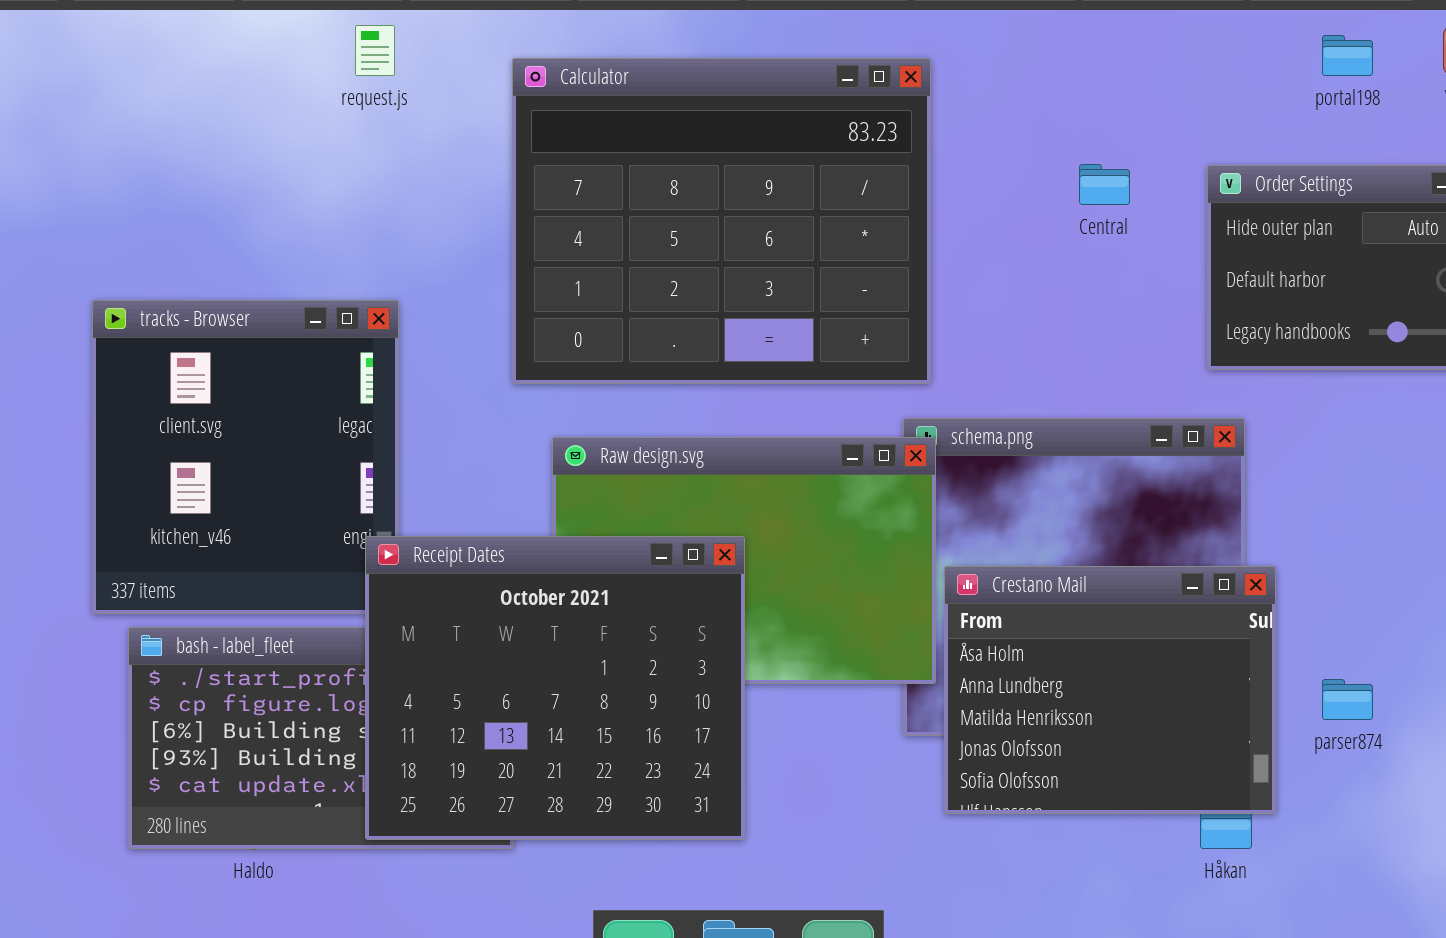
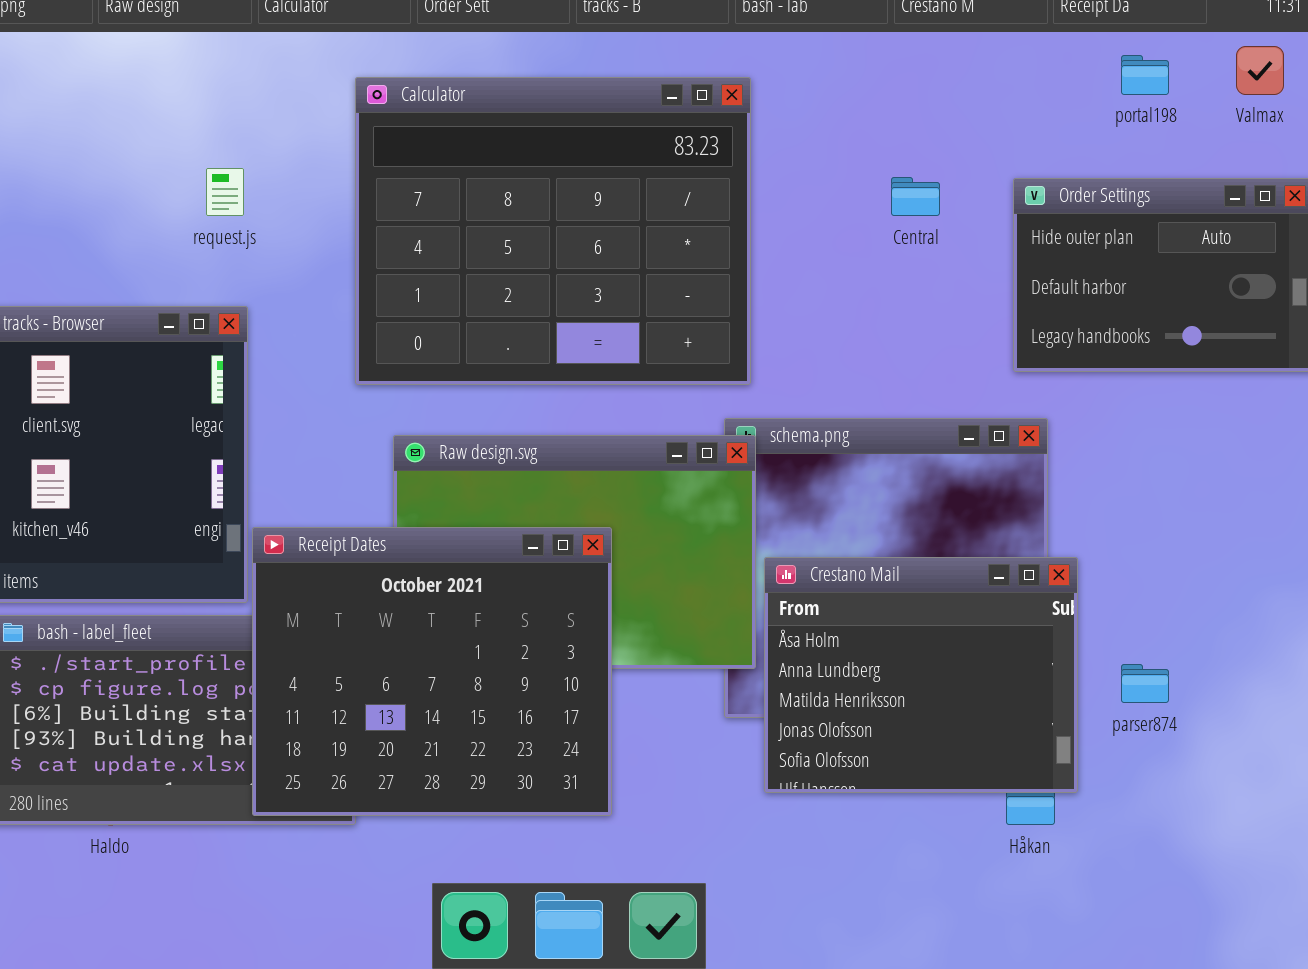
request.js: [355,25,395,76] -> [206,168,244,216], moved
Receipt Dates: [365,536,745,840] -> [252,527,612,816], moved

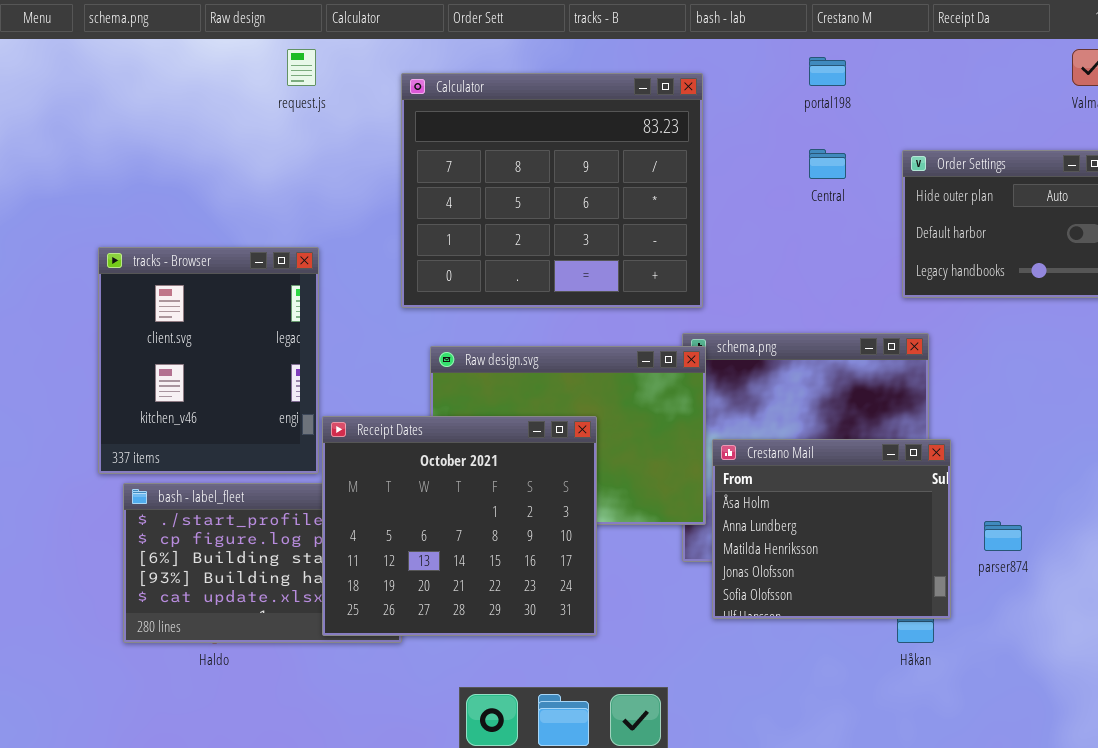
portal198: [1121,55,1169,95] -> [809,57,846,86], moved
request.js: [206,168,244,216] -> [287,49,316,86], moved

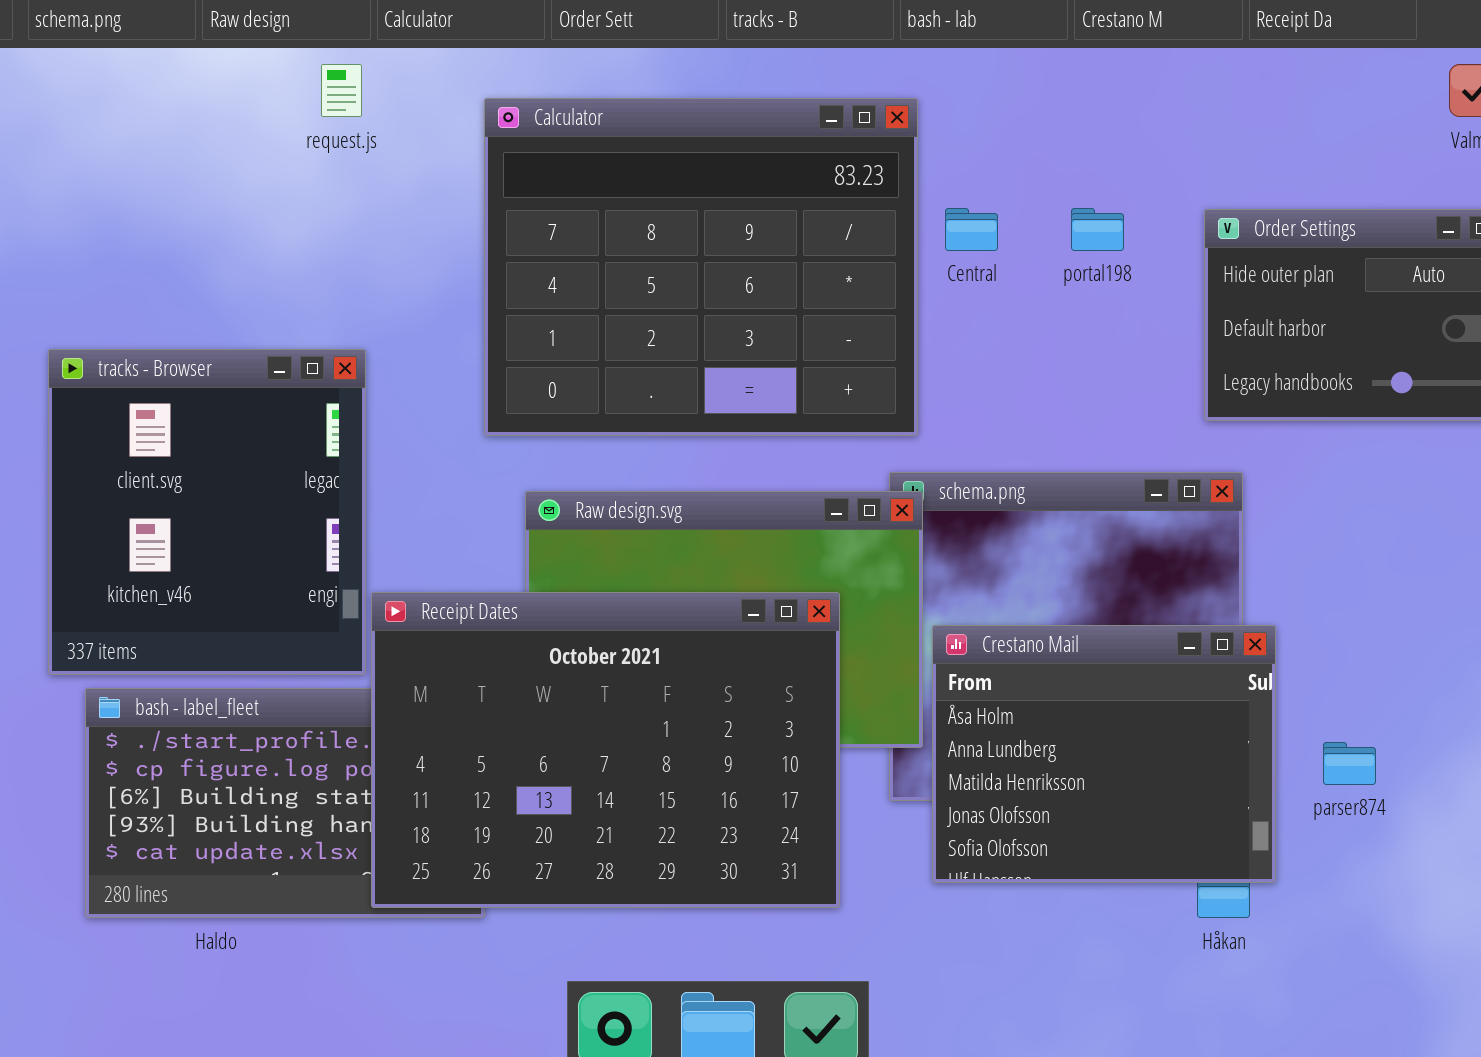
portal198: [809,57,846,86] -> [1071,208,1124,251], moved
Central: [809,149,846,179] -> [945,208,998,251], moved
Receipt Dates: [322,416,597,636] -> [371,592,840,908], resized

